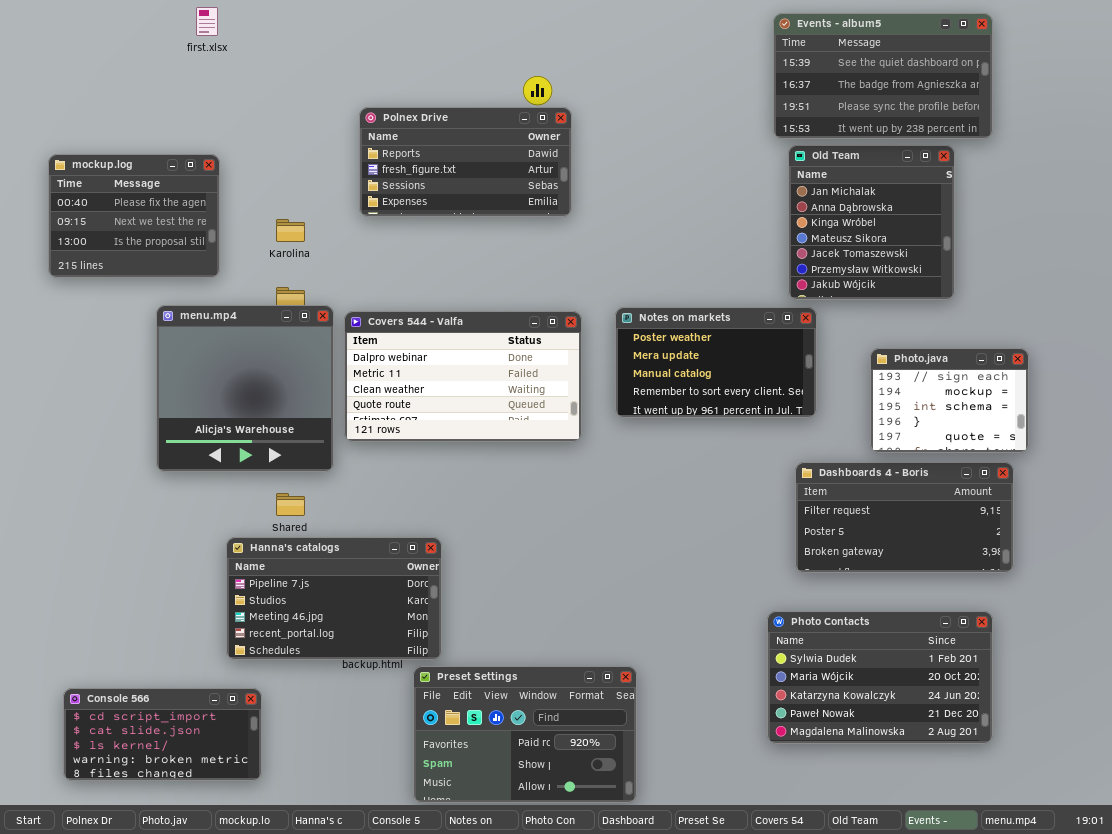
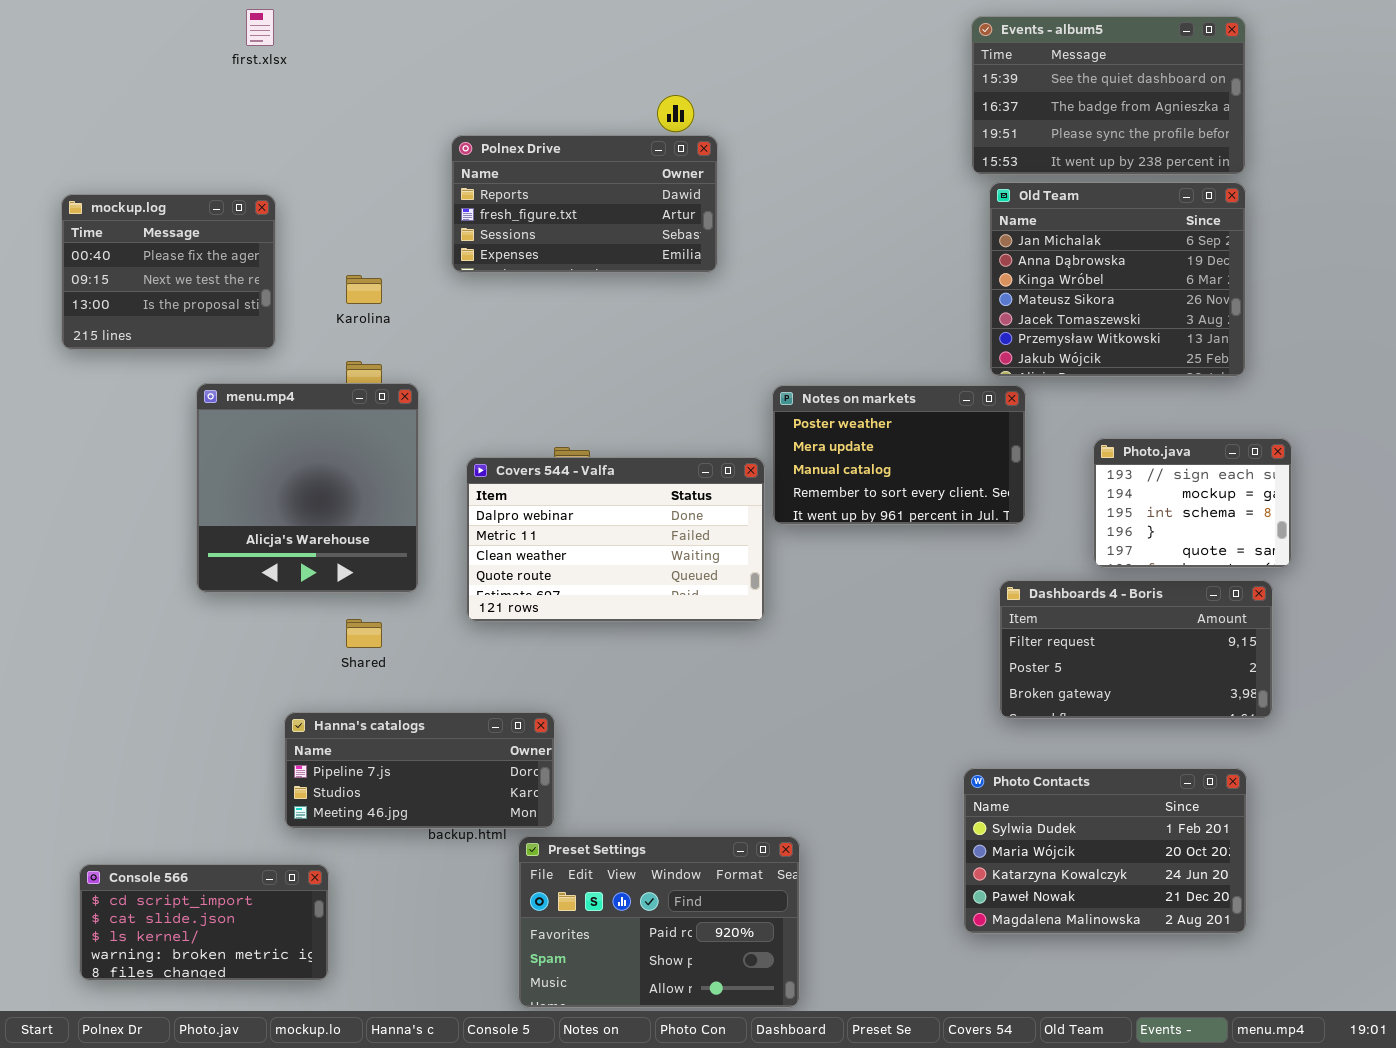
Old Team: [788,145,955,300] -> [989,182,1246,377], resized
Covers 544 - Valfa: [344,311,582,442] -> [466,457,765,622], moved
Hanna's catalogs: [226,537,442,660] -> [284,712,555,829], resized

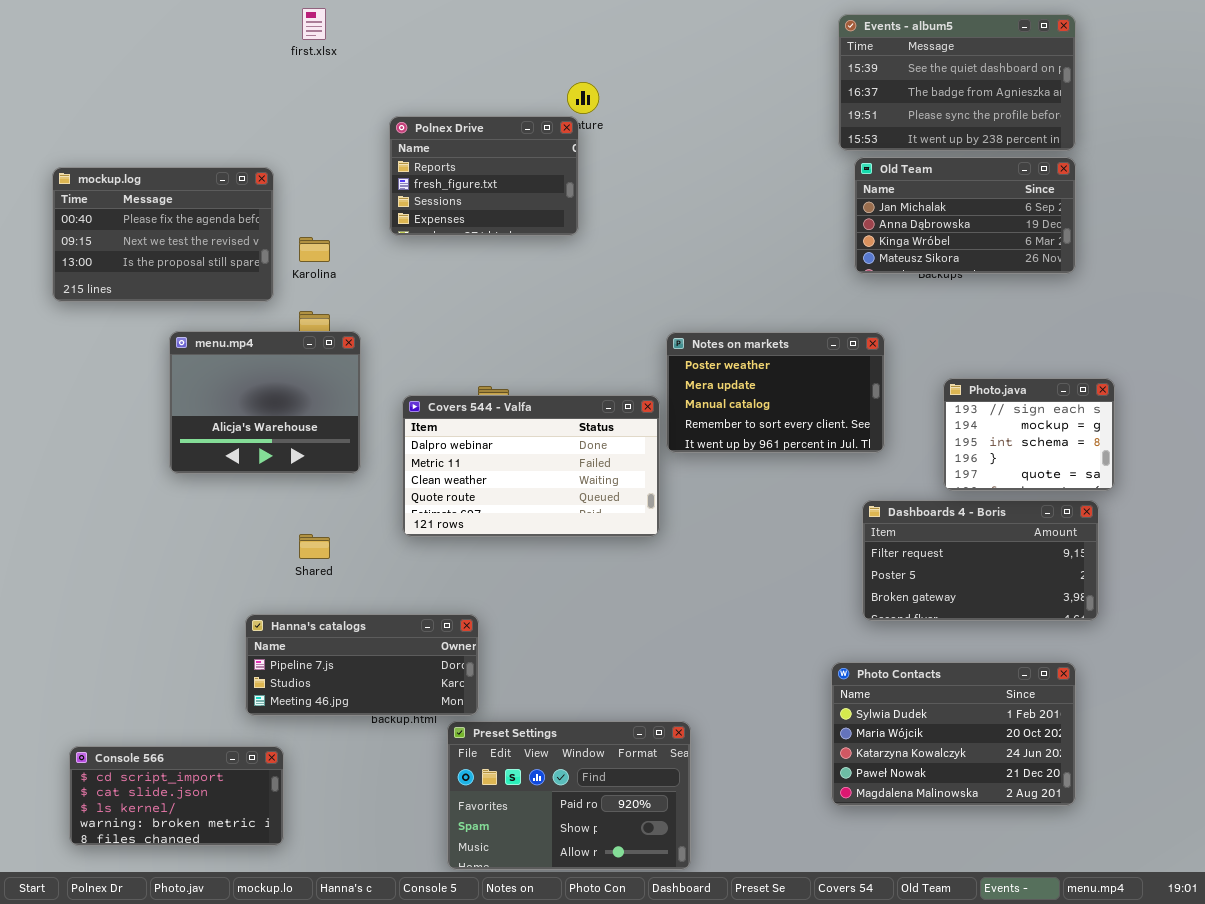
first.xlsx: [246,9,274,46] -> [302,8,326,40], moved
Polnex Drive: [451,135,718,273] -> [389,116,579,236], resized
Old Team: [989,182,1246,377] -> [854,157,1076,274], resized
mockup.log: [61,194,276,350] -> [52,167,274,302], resized
menu.mp4: [196,383,419,593] -> [169,331,361,474], resized

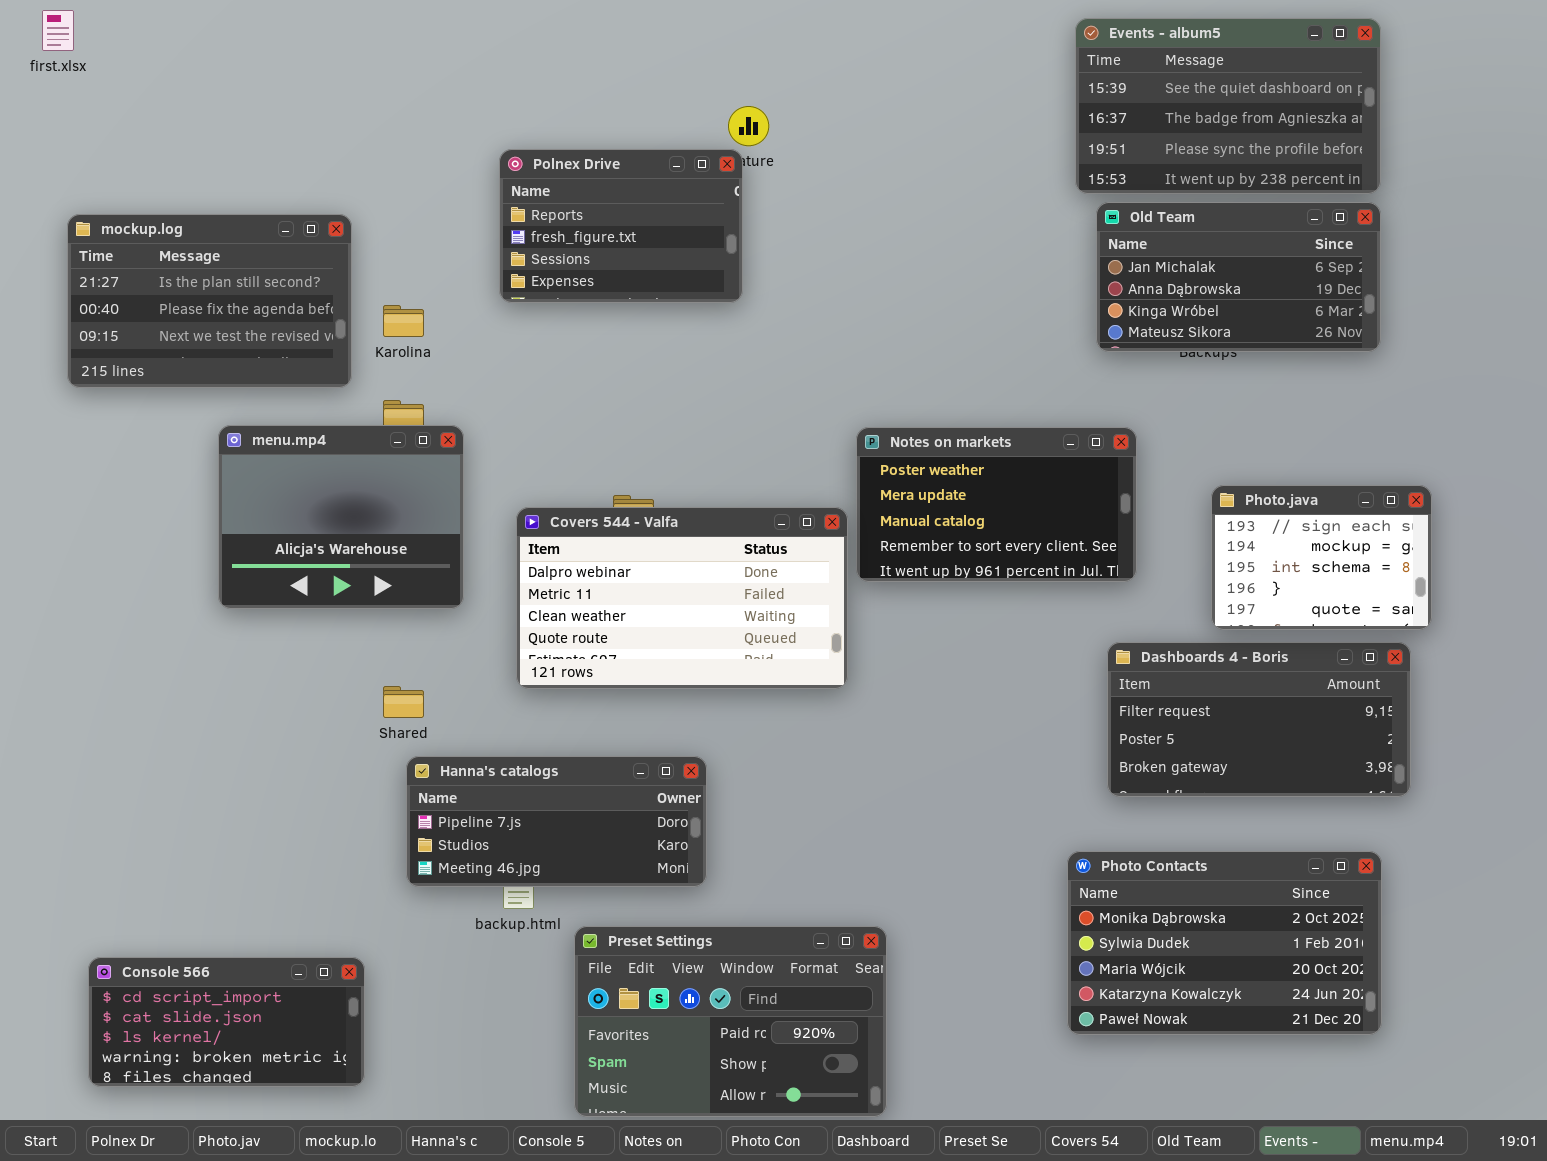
first.xlsx: [302,8,326,40] -> [42,10,74,51], moved
mockup.log: [52,167,274,302] -> [67,214,352,388], scrolled up 1 row
Hanna's catalogs: [245,614,479,716] -> [406,756,707,887], moved
Photo Contacts: [831,662,1076,806] -> [1067,851,1382,1035], scrolled up 1 row

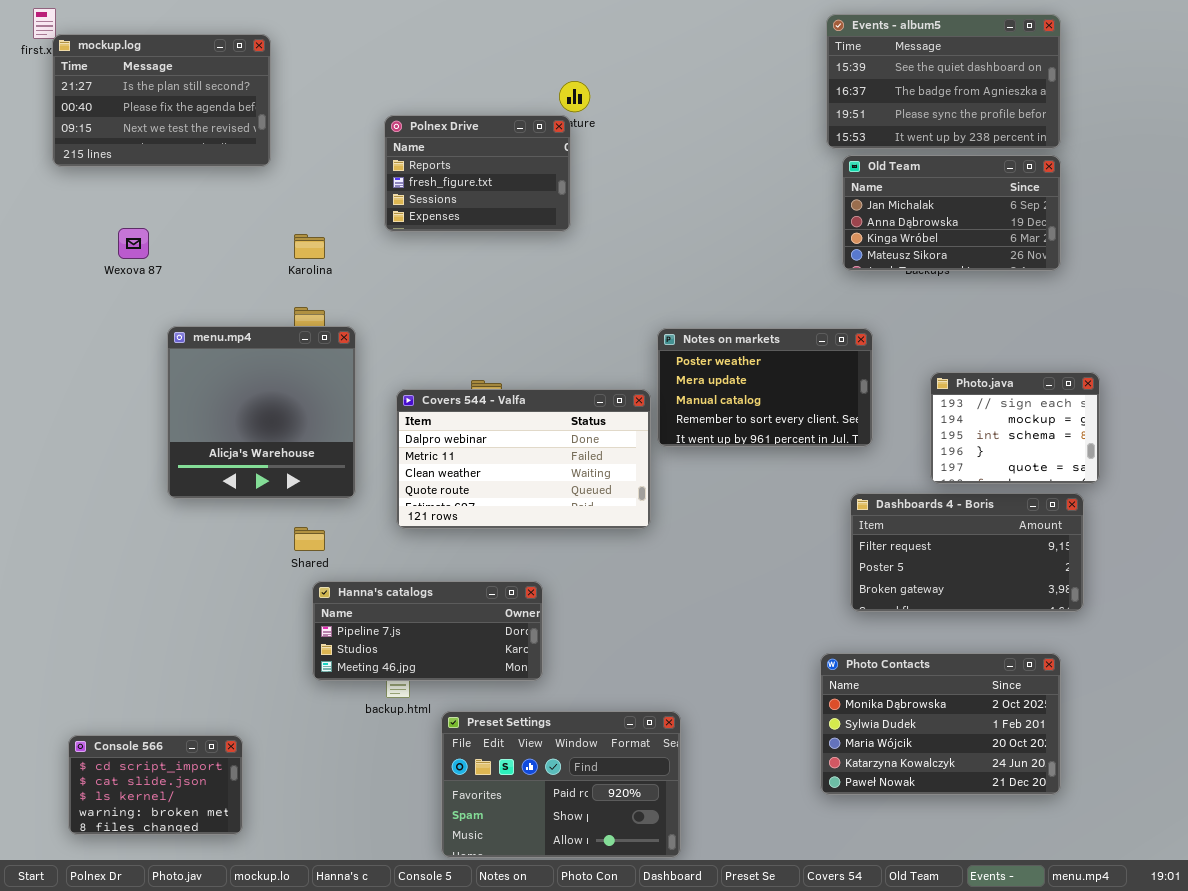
mockup.log: [67,214,352,388] -> [52,34,271,167], moved
menu.mp4: [218,425,464,609] -> [167,326,356,499], resized
Console 566: [88,957,365,1087] -> [68,735,243,835], resized

